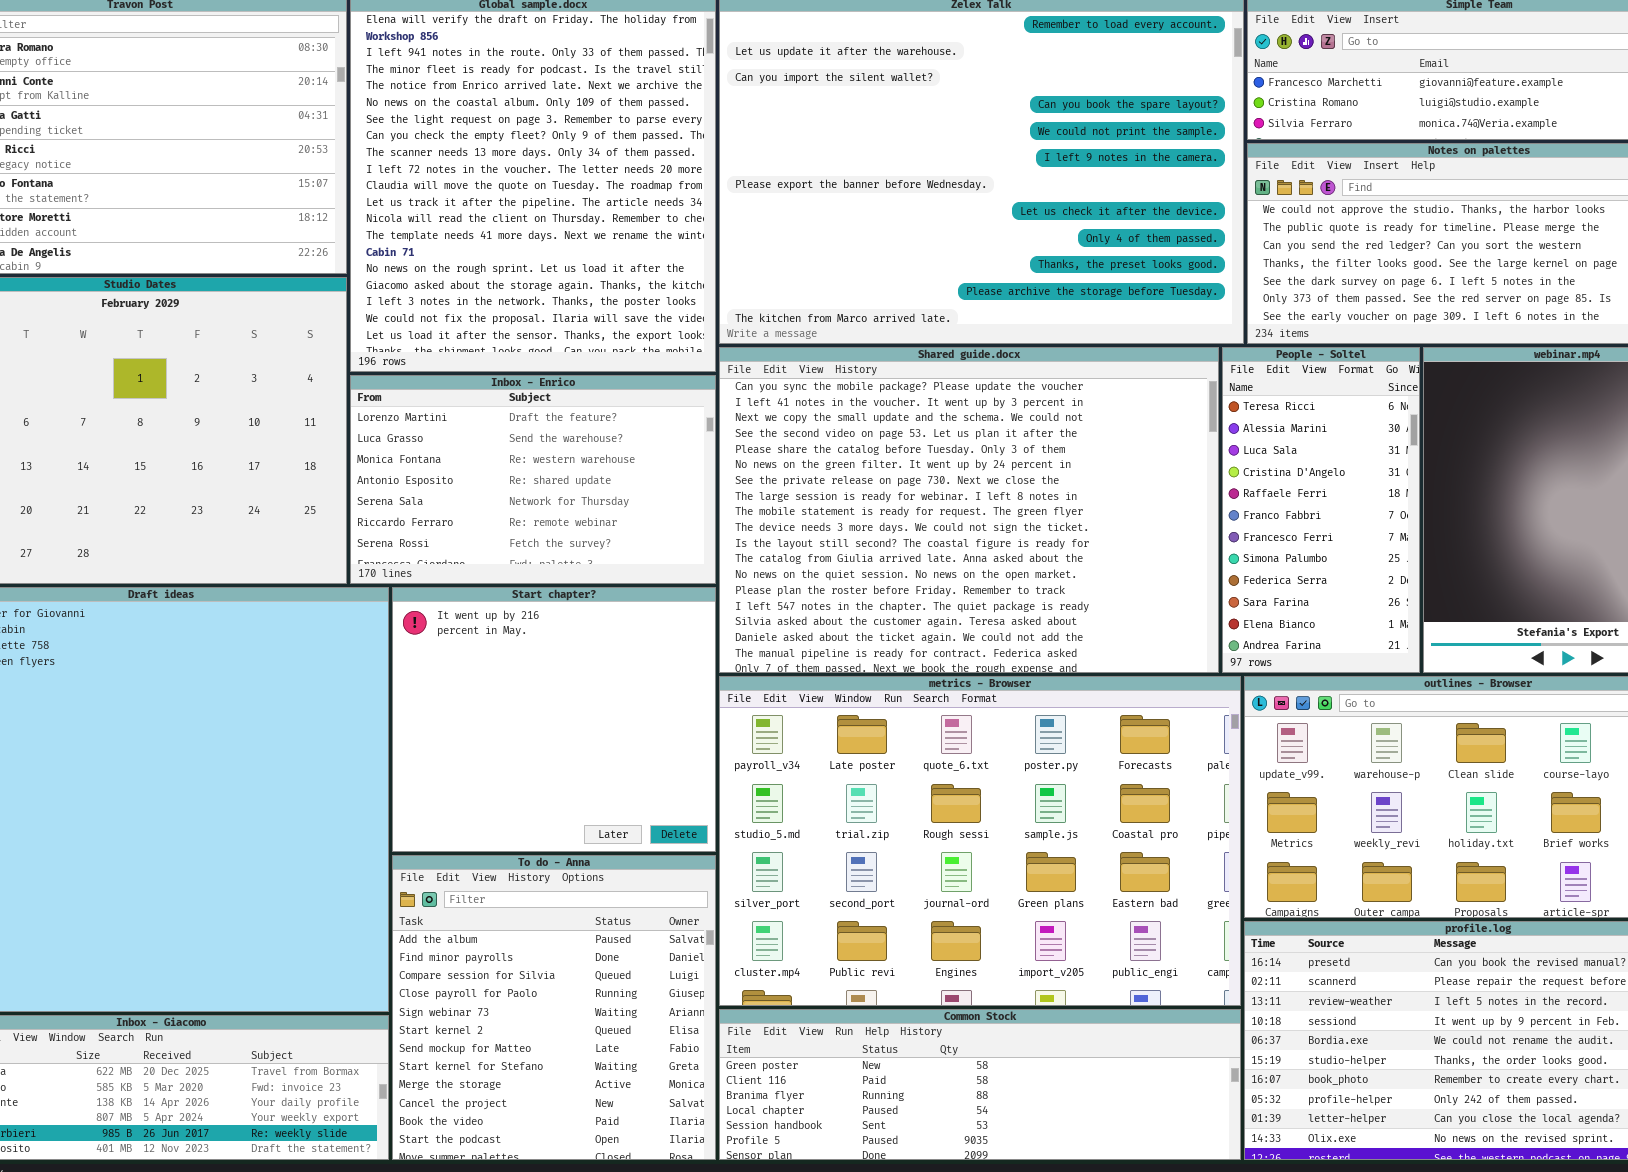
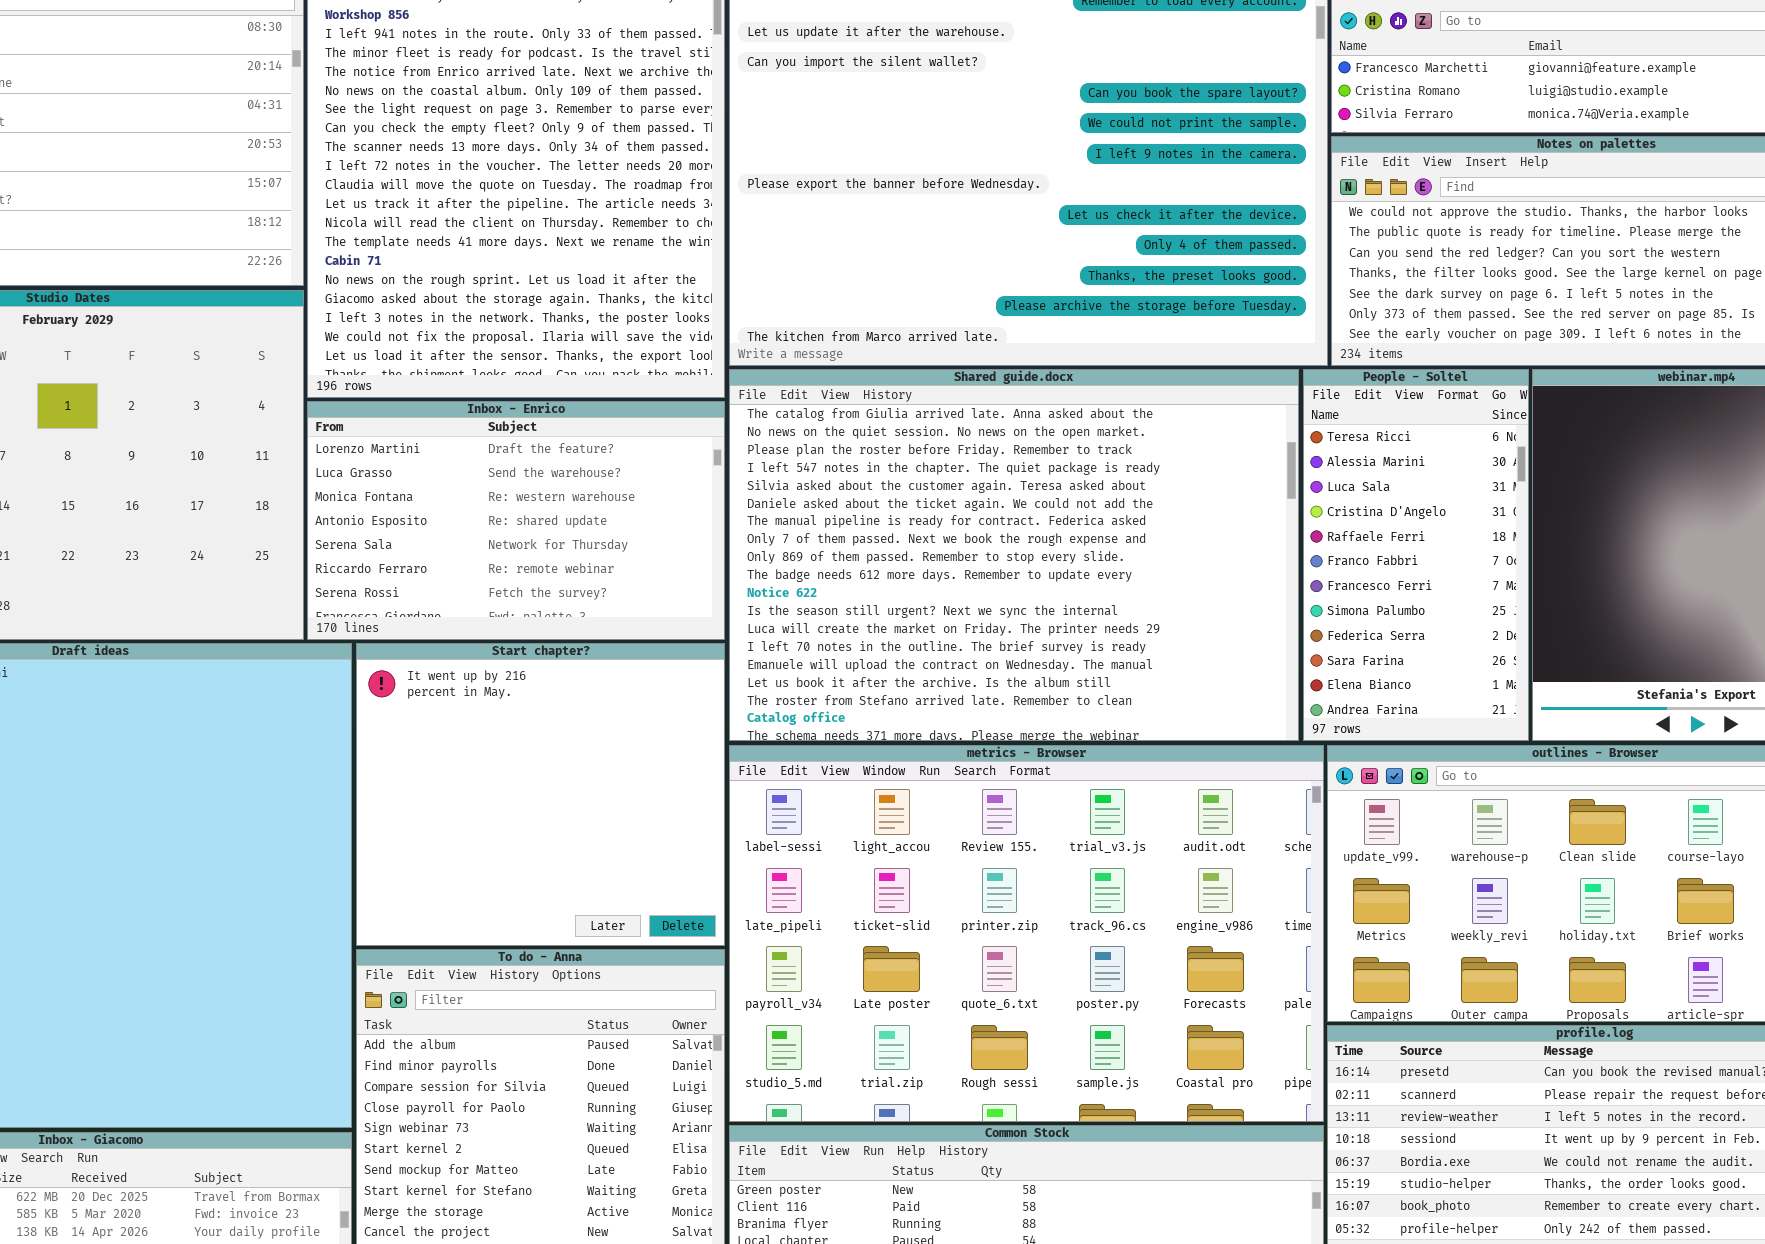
Shared guide.docx: [719,347,1219,673] -> [729,369,1299,741], scrolled down 11 rows
metrics - Browser: [719,676,1241,1006] -> [729,745,1324,1122], scrolled up 2 rows

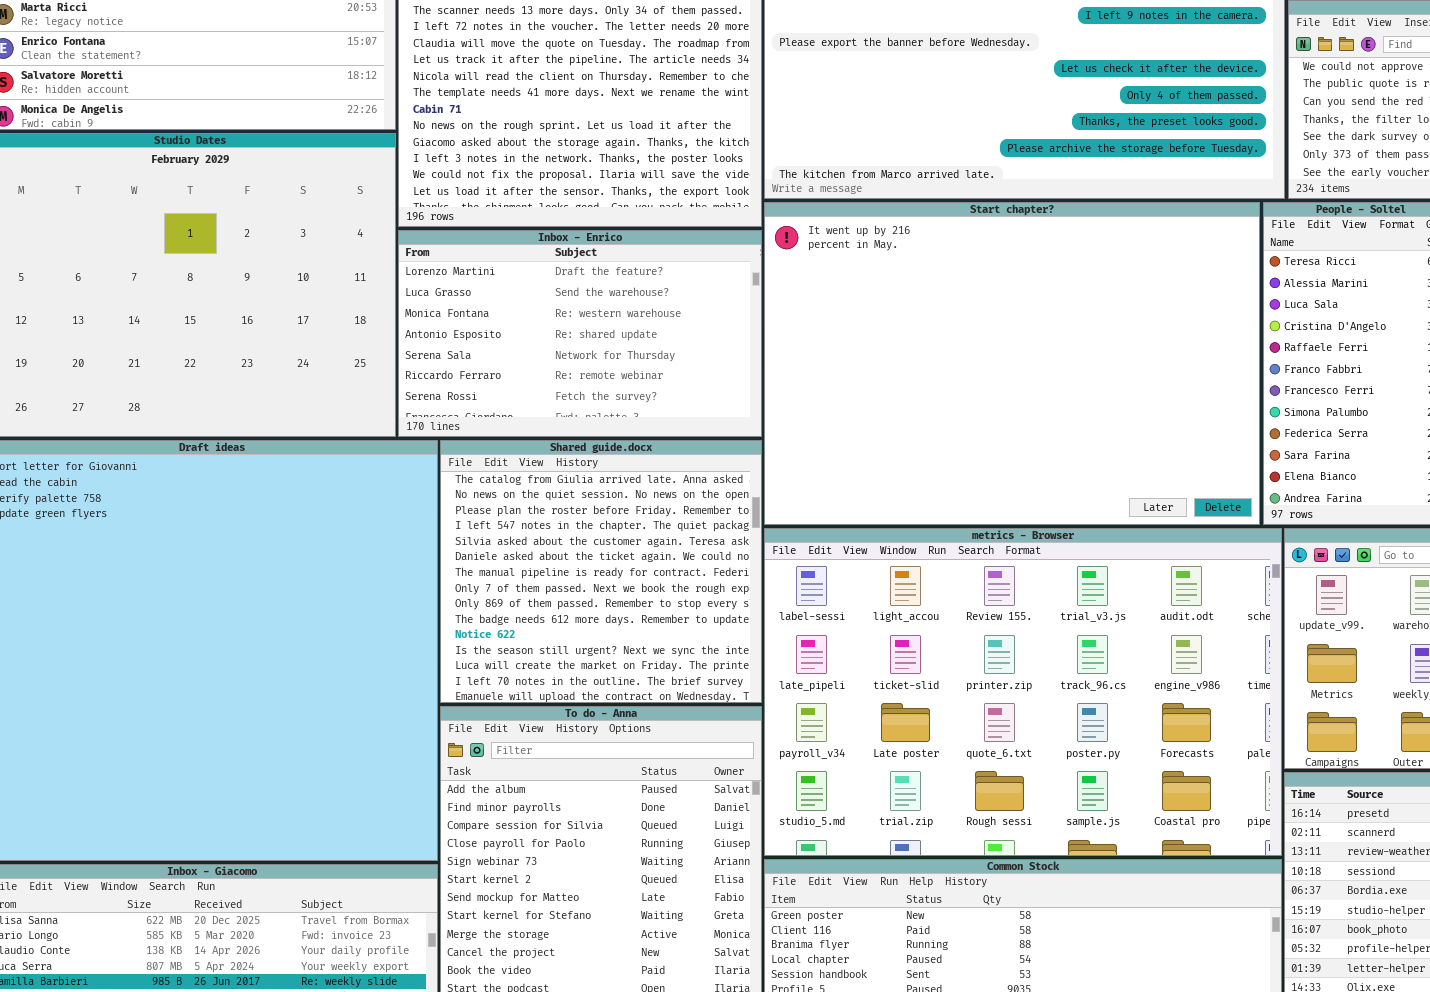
Shared guide.docx: [729,369,1299,741] -> [440,440,762,703], moved, resized
Start chapter?: [356,643,725,946] -> [764,202,1260,525], moved, resized

